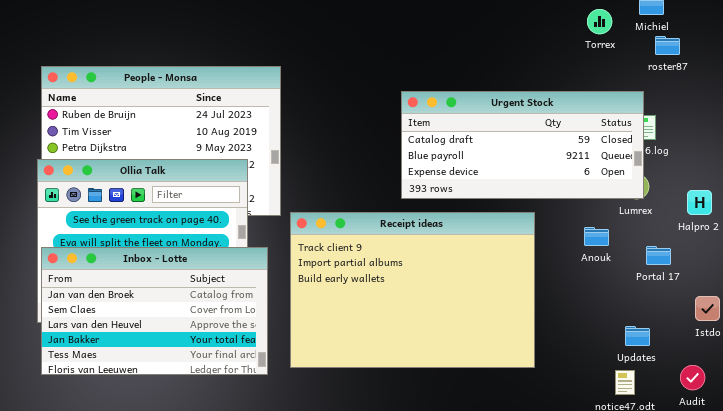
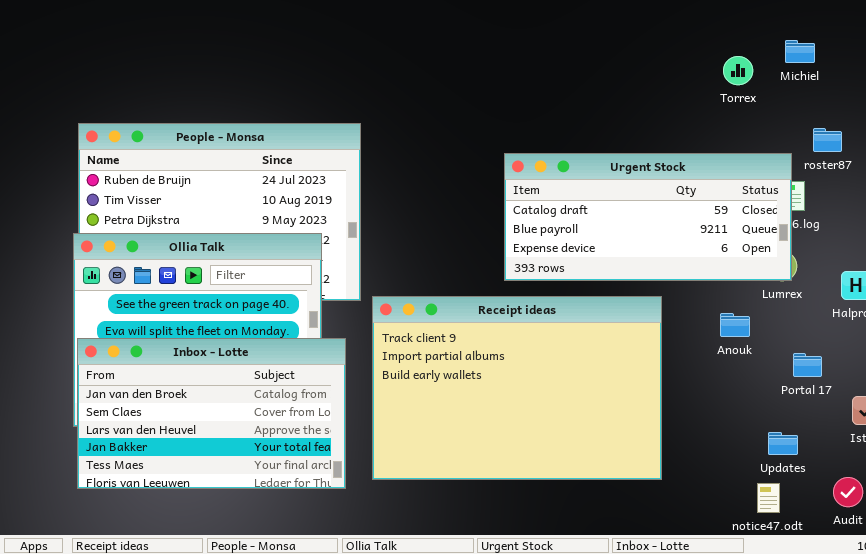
roster87: [655,36,680,55] -> [813,128,842,152], moved
Portal 17: [646,246,671,265] -> [793,353,822,377], moved

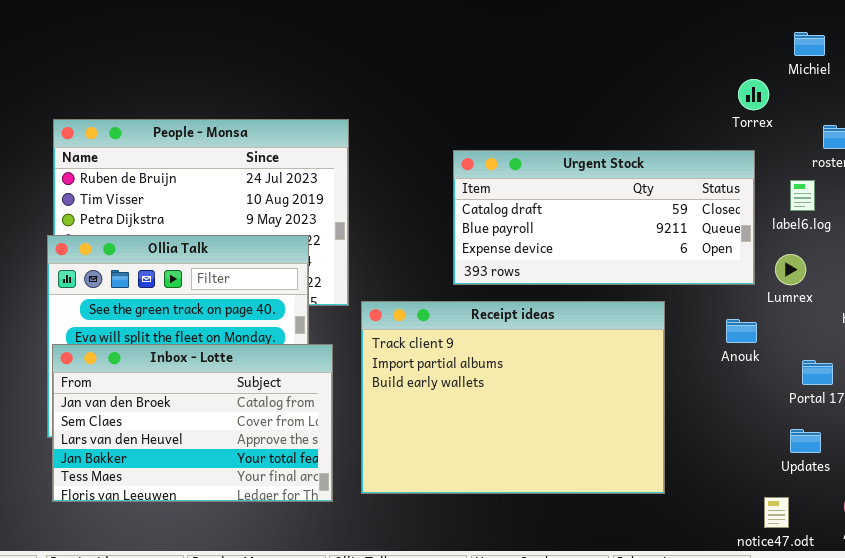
Torrex: [723,56,753,85] -> [738,79,769,110], moved
Urgent Stock: [504,153,792,281] -> [453,150,755,285], moved
Updates: [768,432,798,455] -> [790,429,821,453], moved

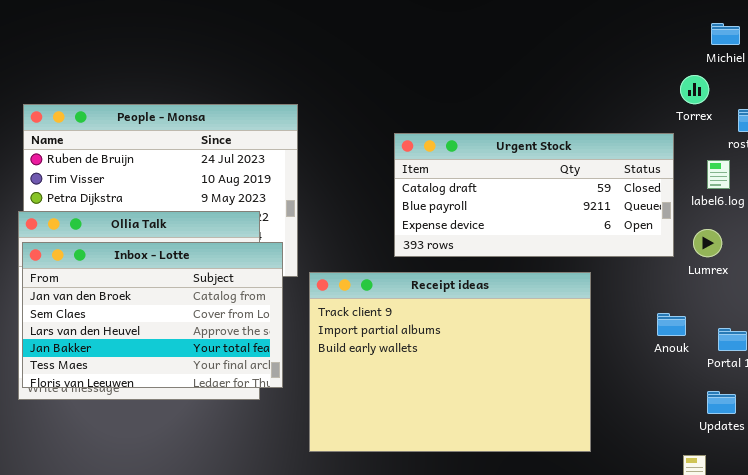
Torrex: [738,79,769,110] -> [680,75,709,104], moved
Anouk: [726,319,757,343] -> [657,313,686,336], moved
Inbox - Lotte: [52,344,333,502] -> [22,242,283,388], moved

